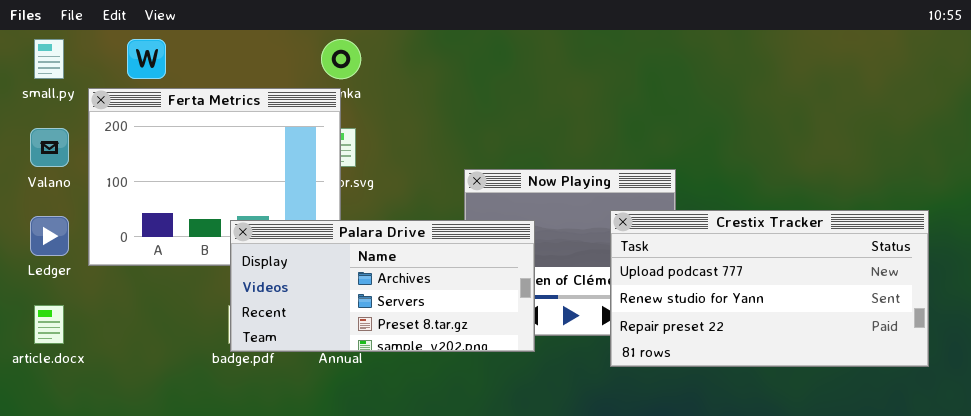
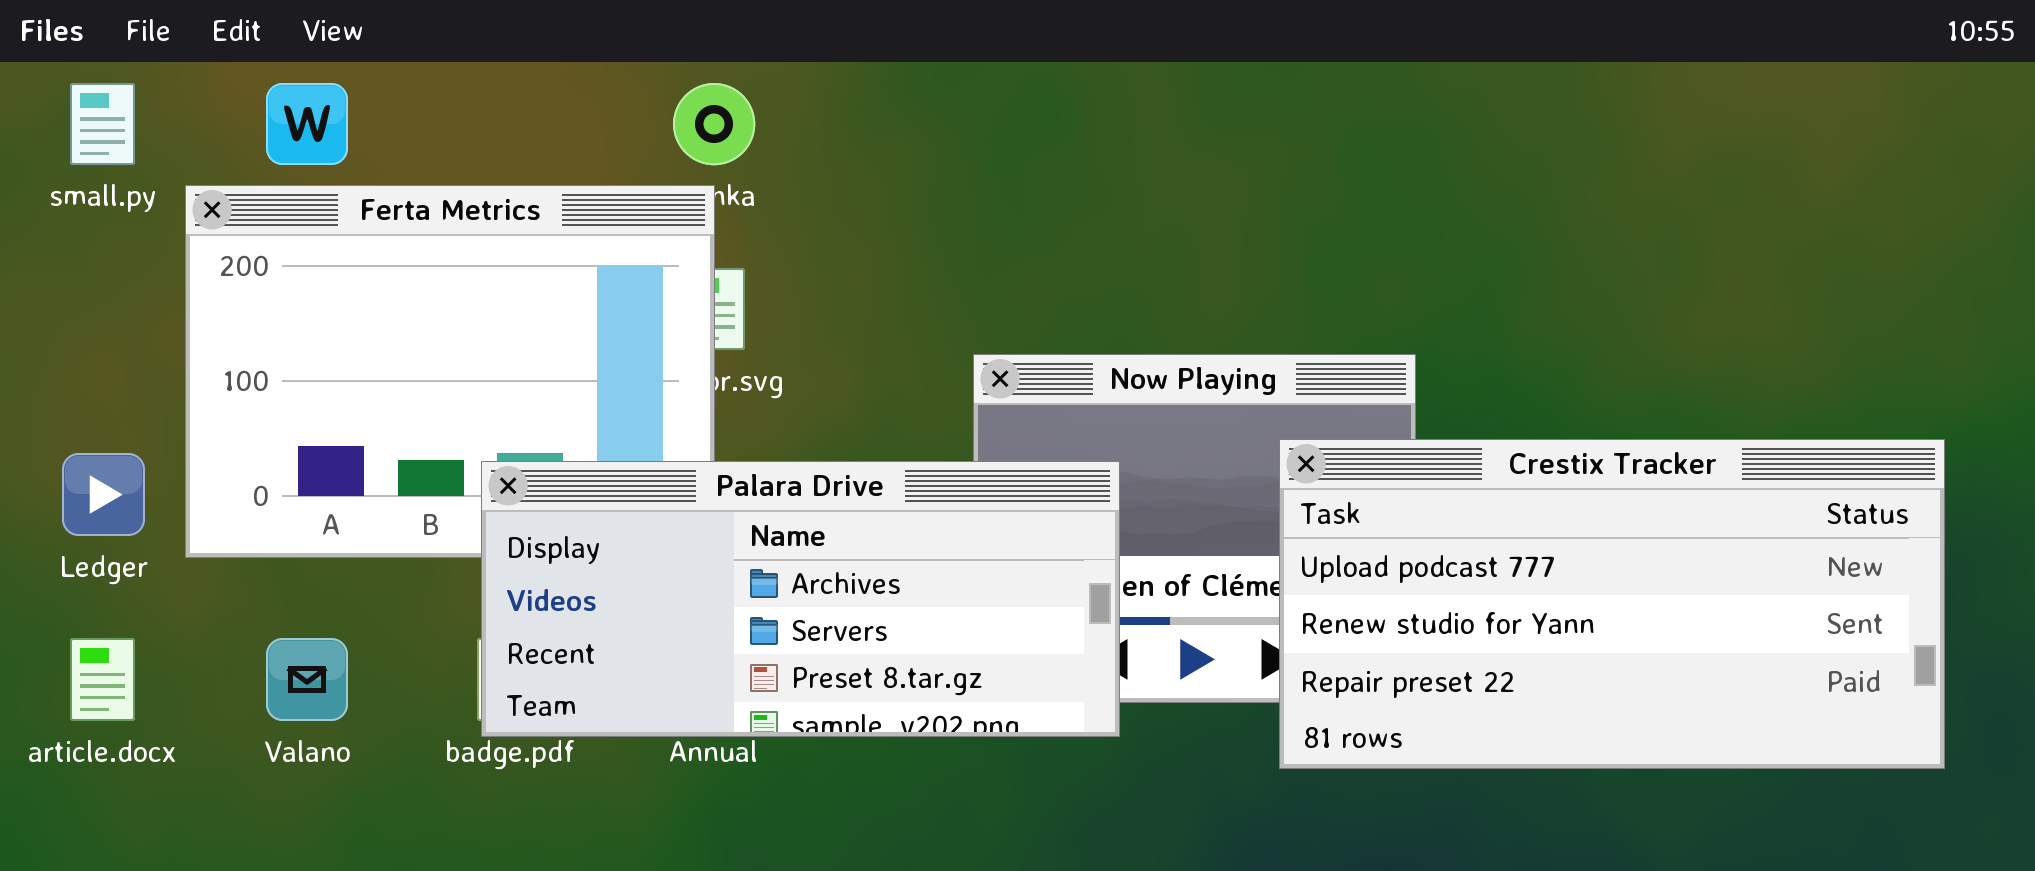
Valano: [30,128,69,167] -> [266,638,348,721], moved

